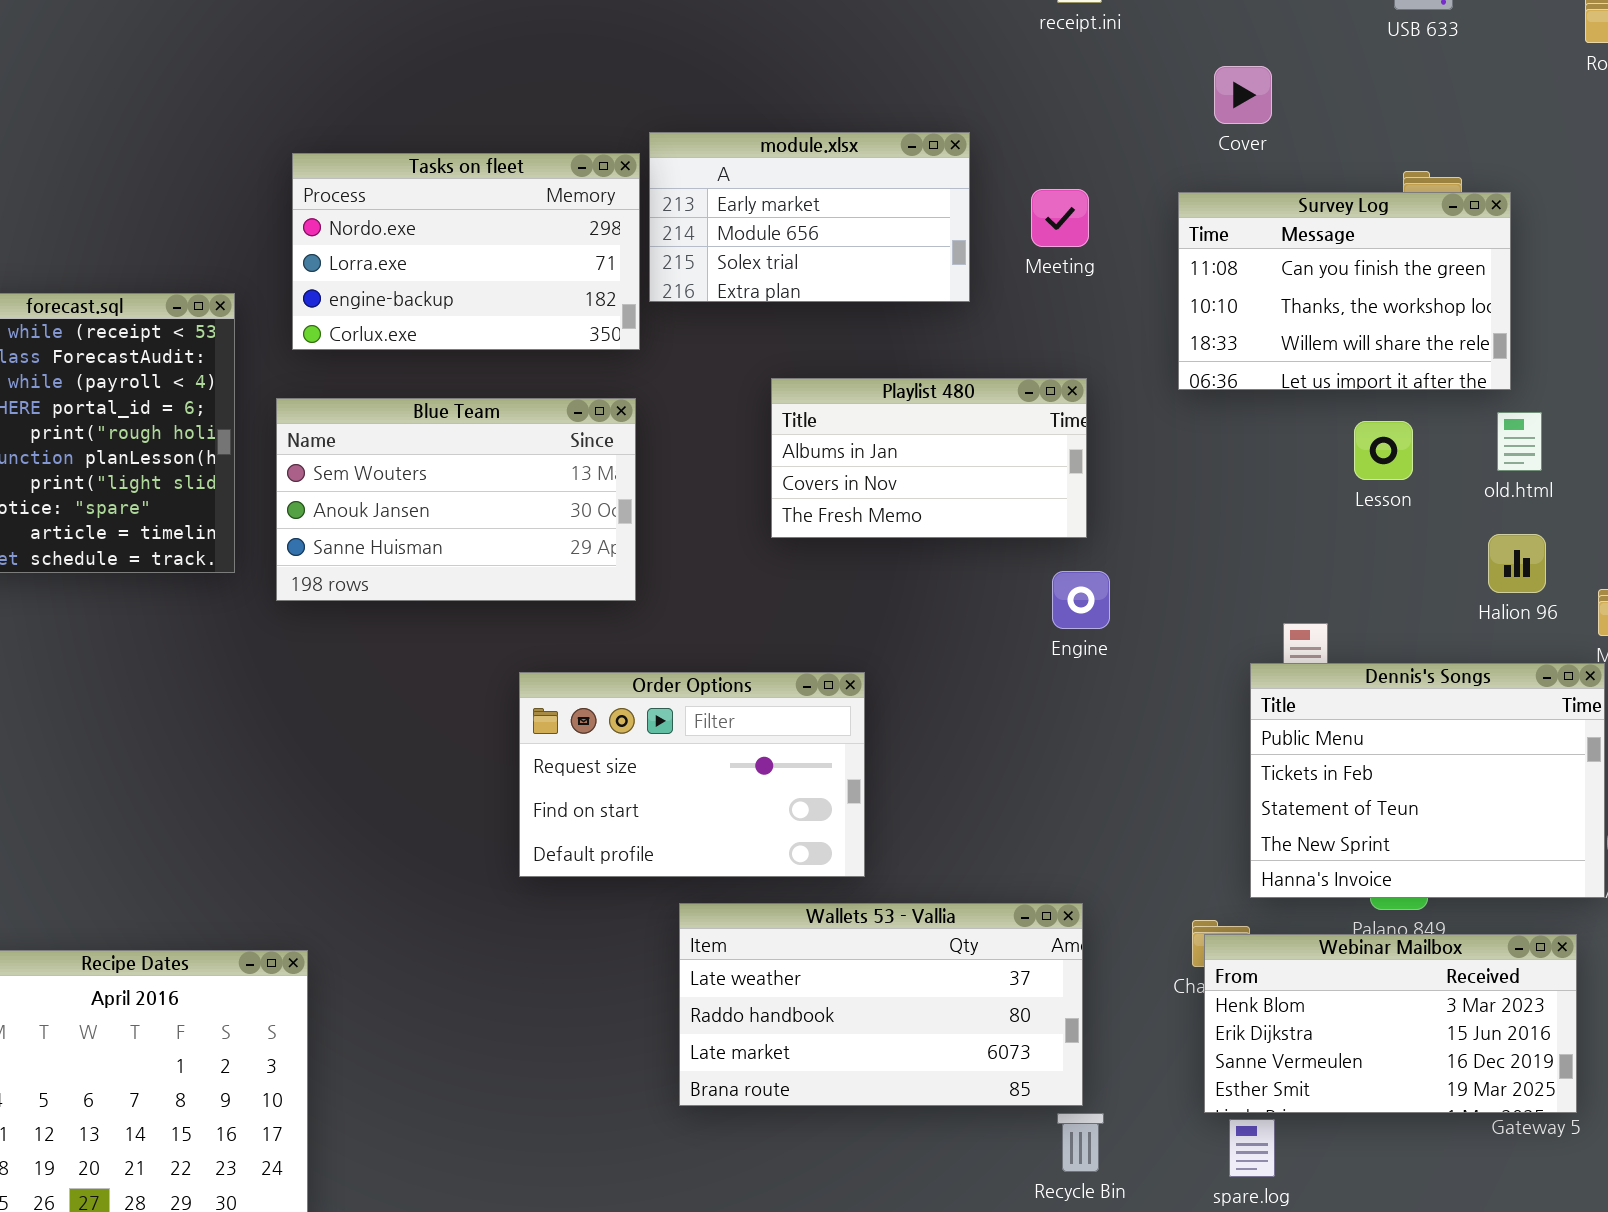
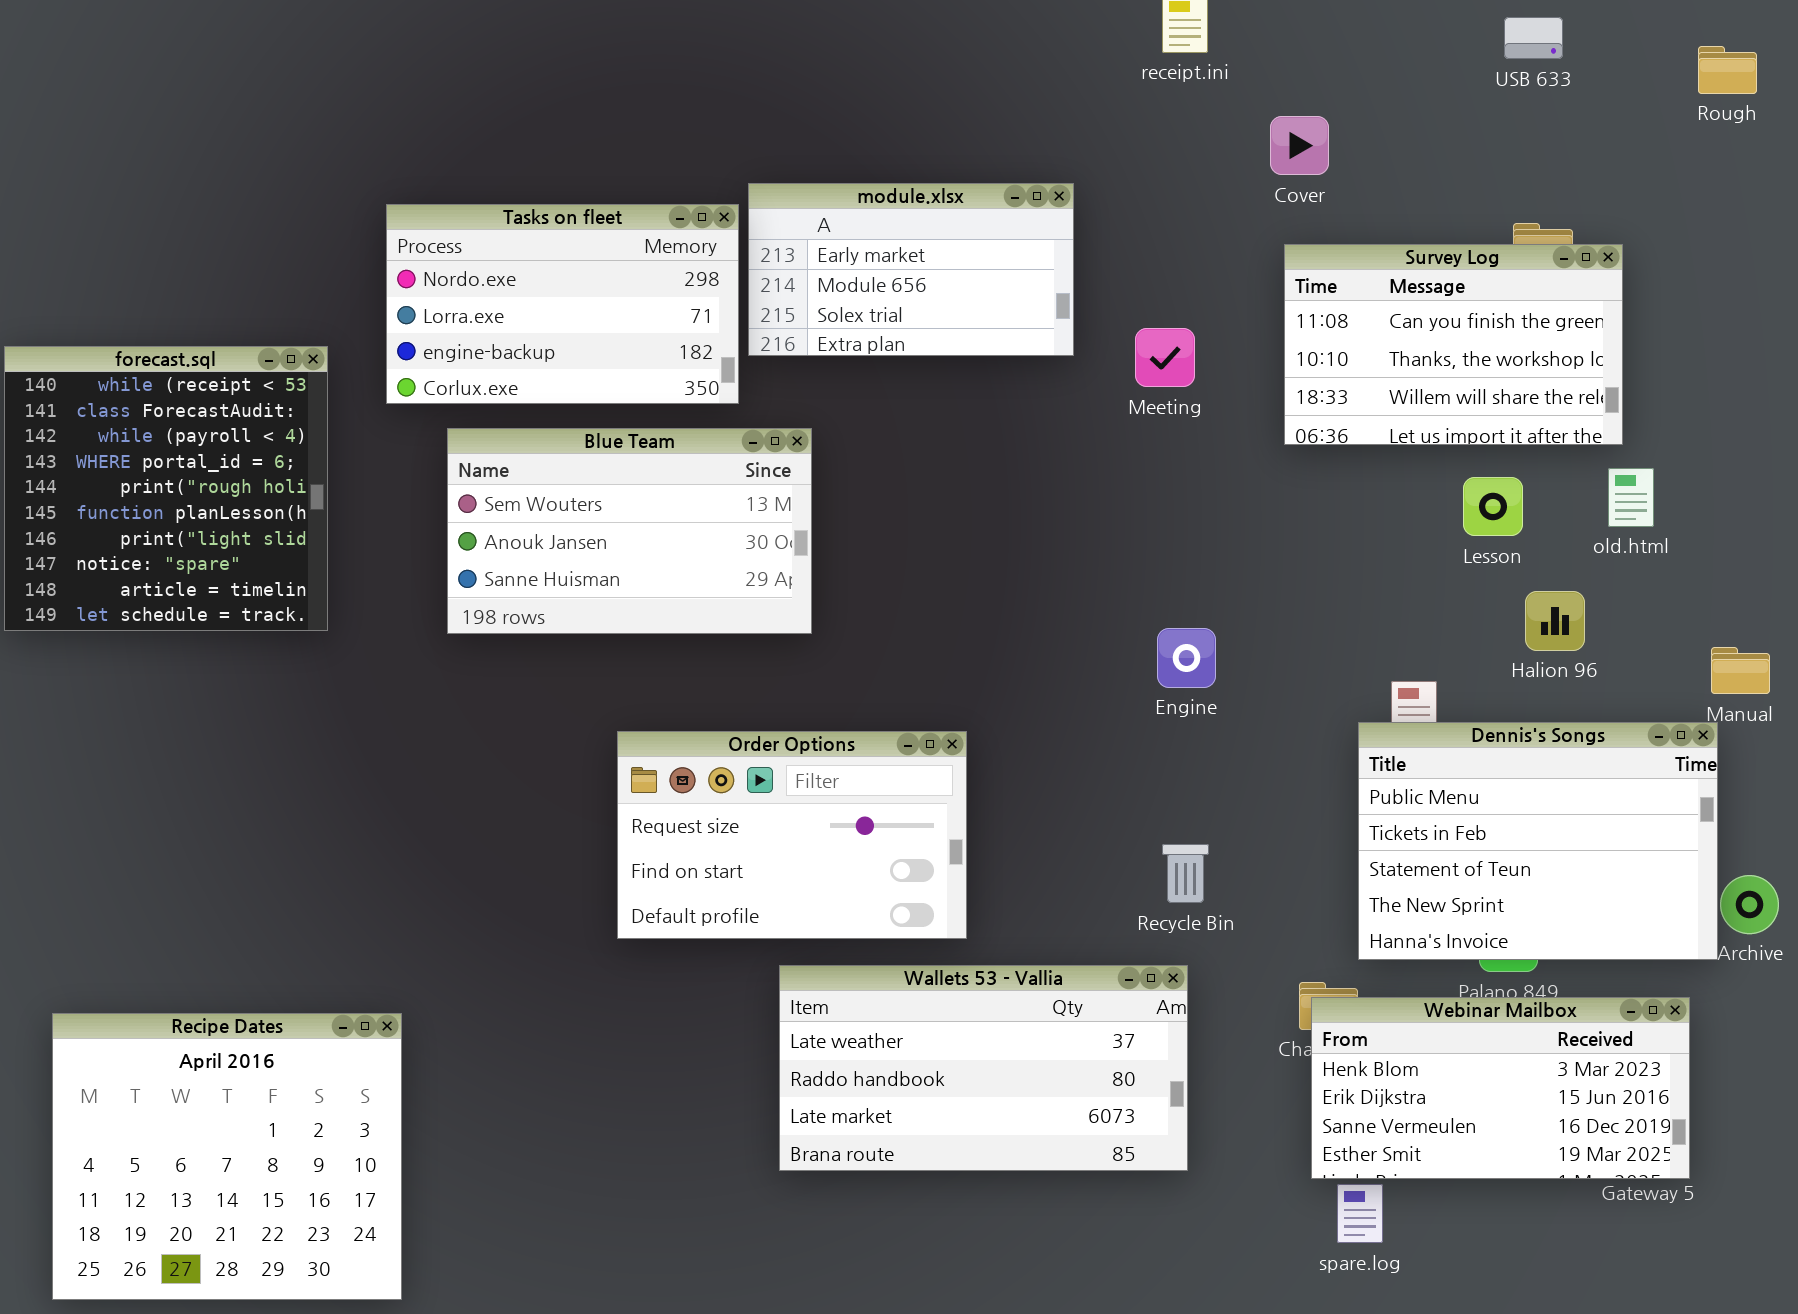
Cover: [1214,66,1272,124] -> [1270,116,1329,175], moved
Meeting: [1031,189,1089,247] -> [1135,328,1195,387], moved
Playlist 480: [771,378,1087,538] -> none, closed
Blue Team: [276,398,636,601] -> [447,428,812,634], moved
Halion 96: [1488,534,1546,593] -> [1525,591,1585,651], moved
Recycle Bin: [1057,1113,1104,1172] -> [1162,844,1209,903], moved

